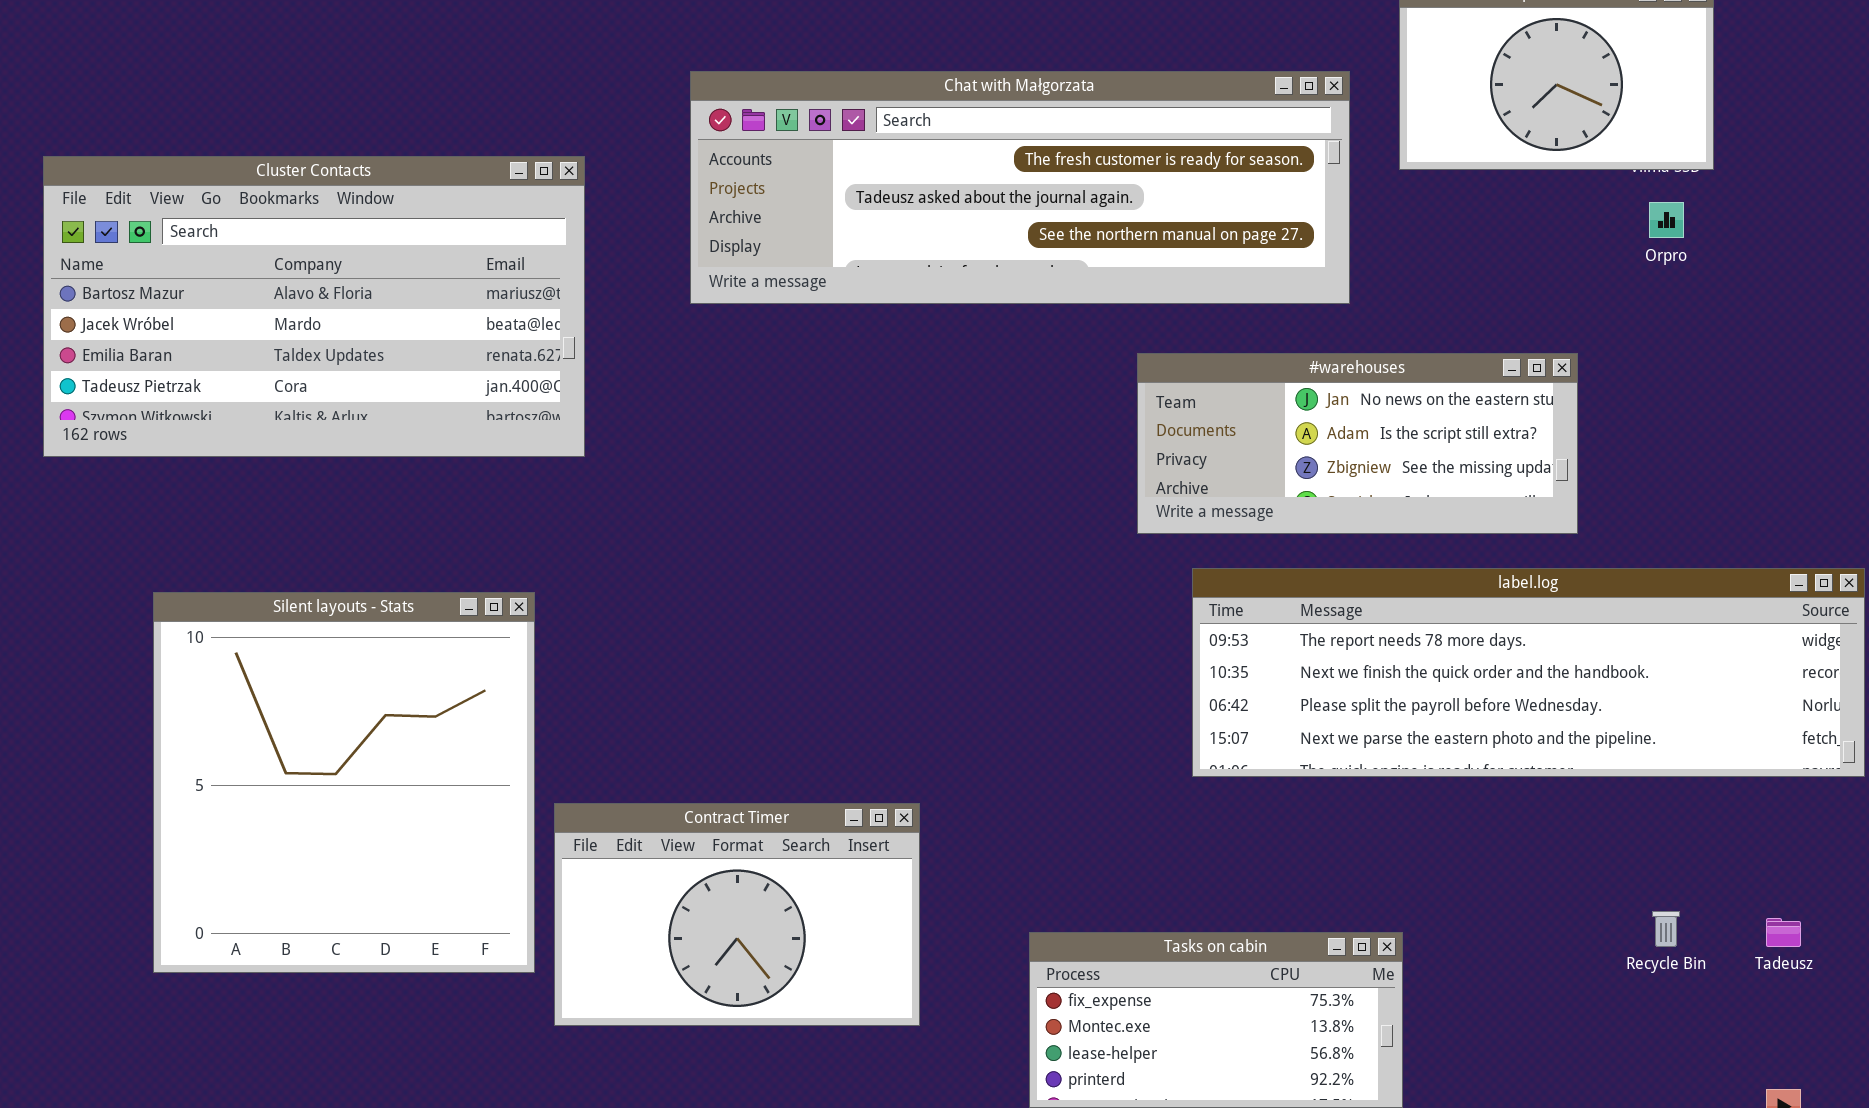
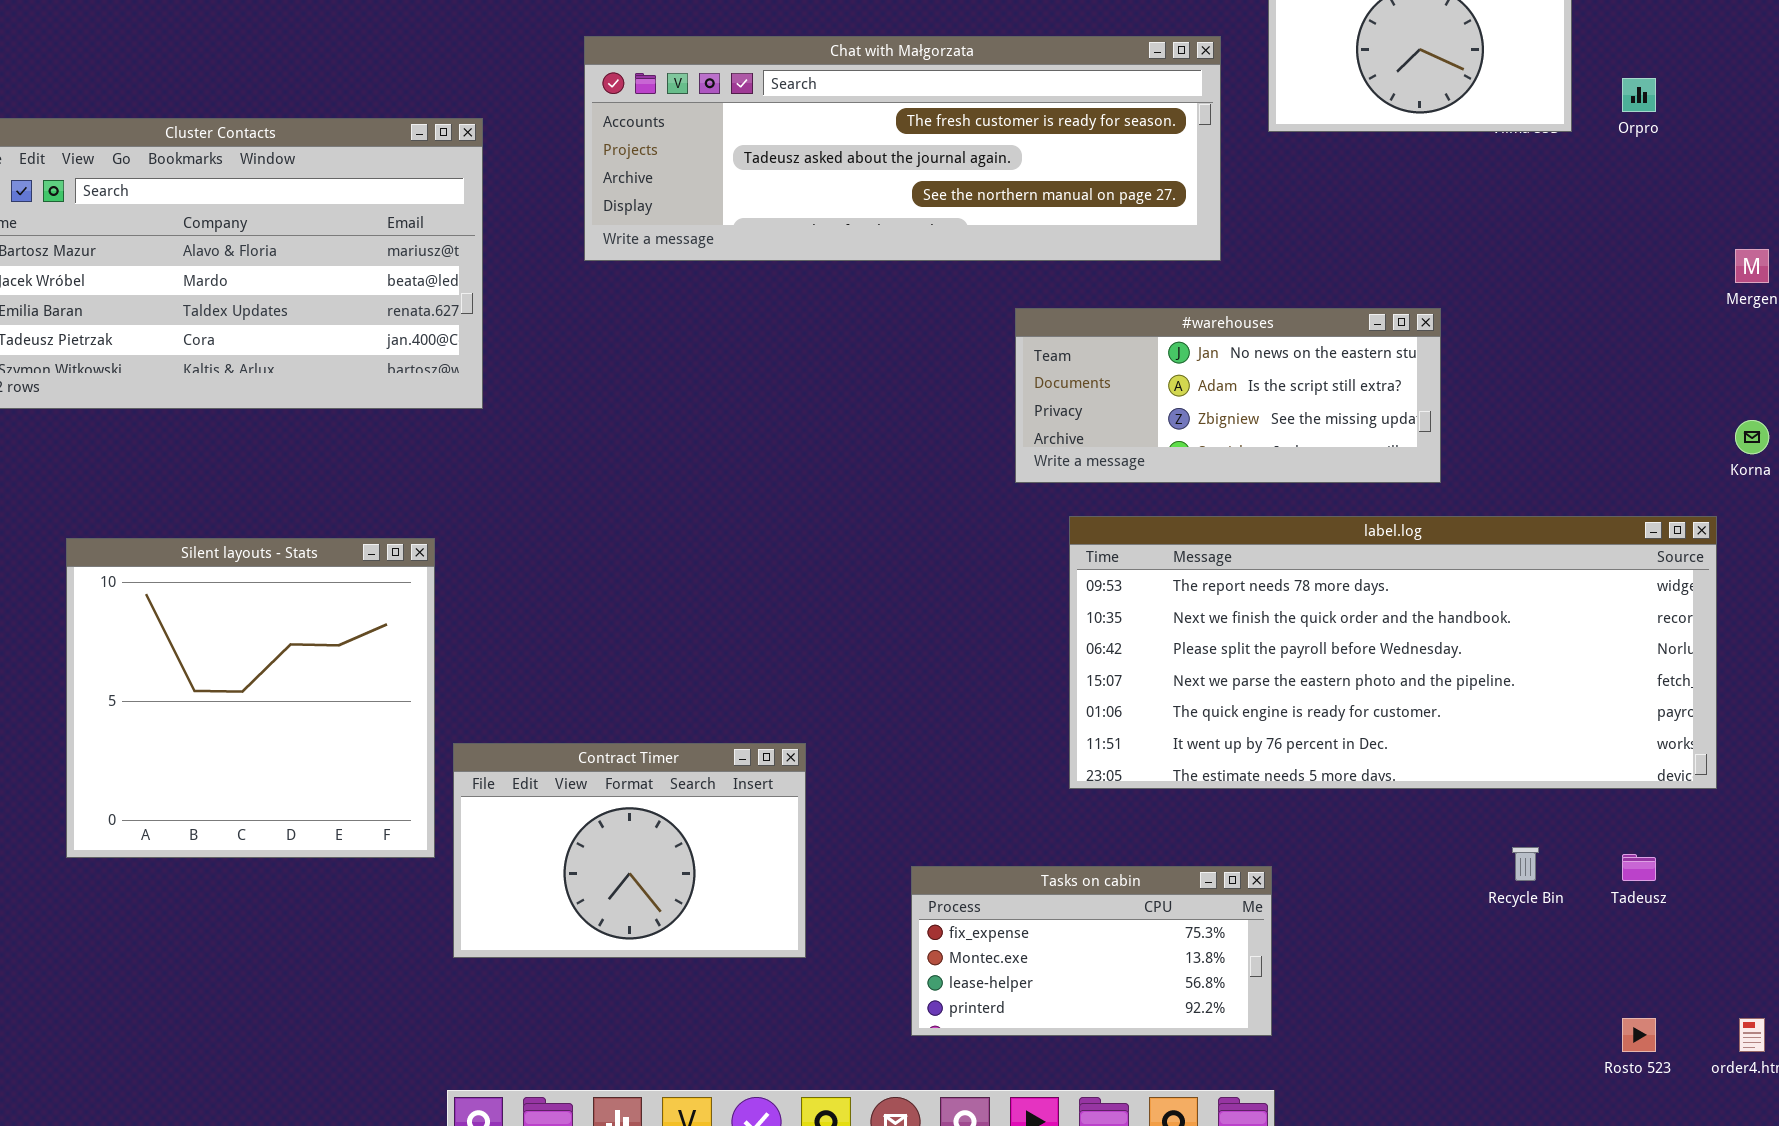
Orpro: [1649,202,1684,238] -> [1622,78,1656,112], moved
label.log: [1192,568,1865,777] -> [1069,516,1717,789], resized
Silent layouts - Stats: [153,592,535,973] -> [66,538,435,858], resized

